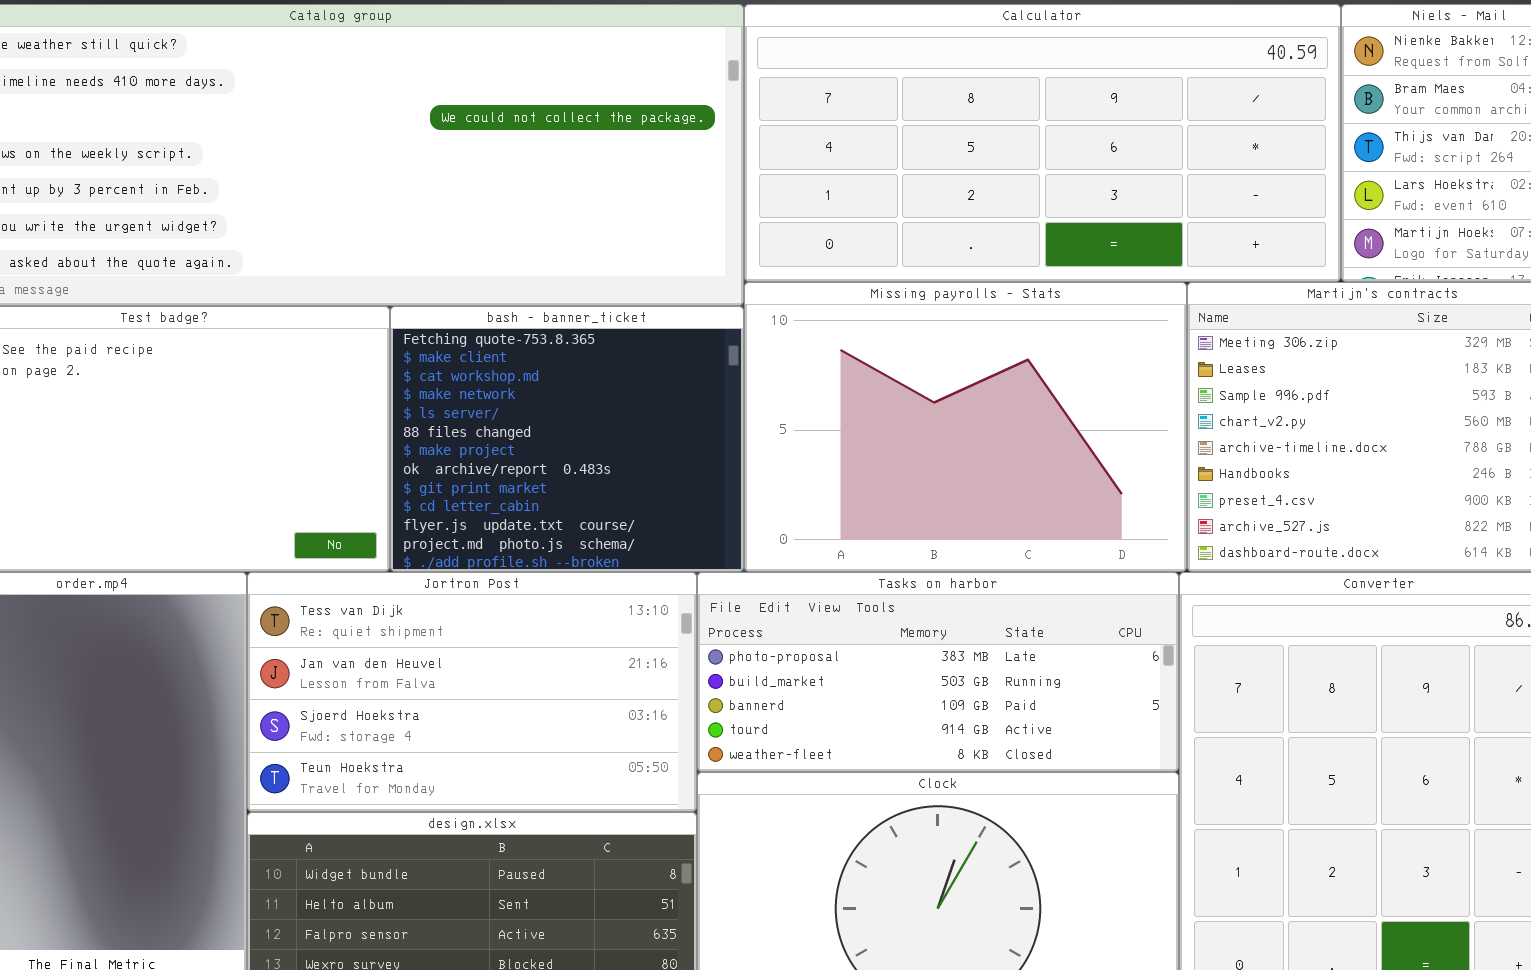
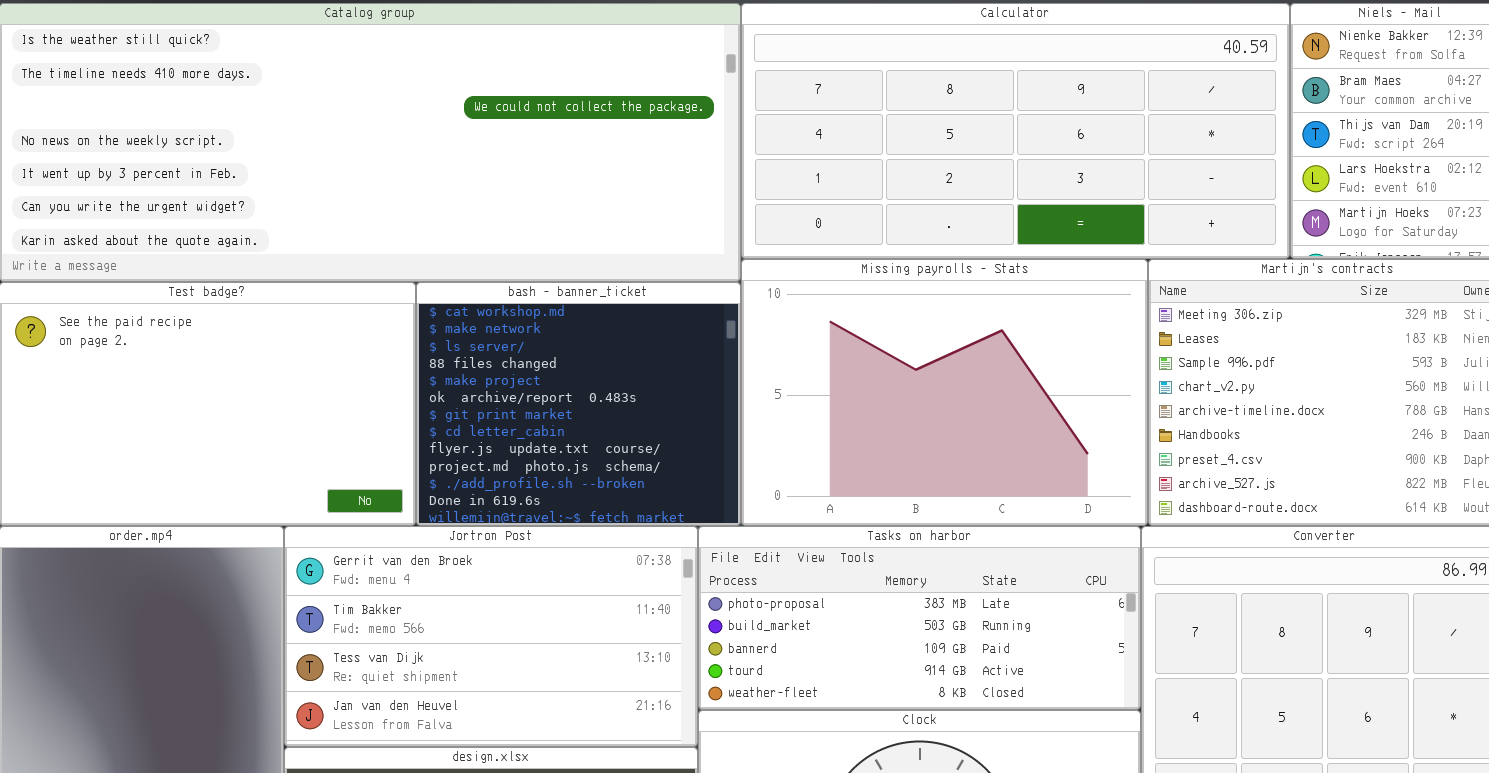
bash - banner_ticket: [390,306,744,572] -> [416,282,741,526], scrolled down 2 rows
Jortron Post: [247,572,697,812] -> [284,526,698,747], scrolled up 2 rows

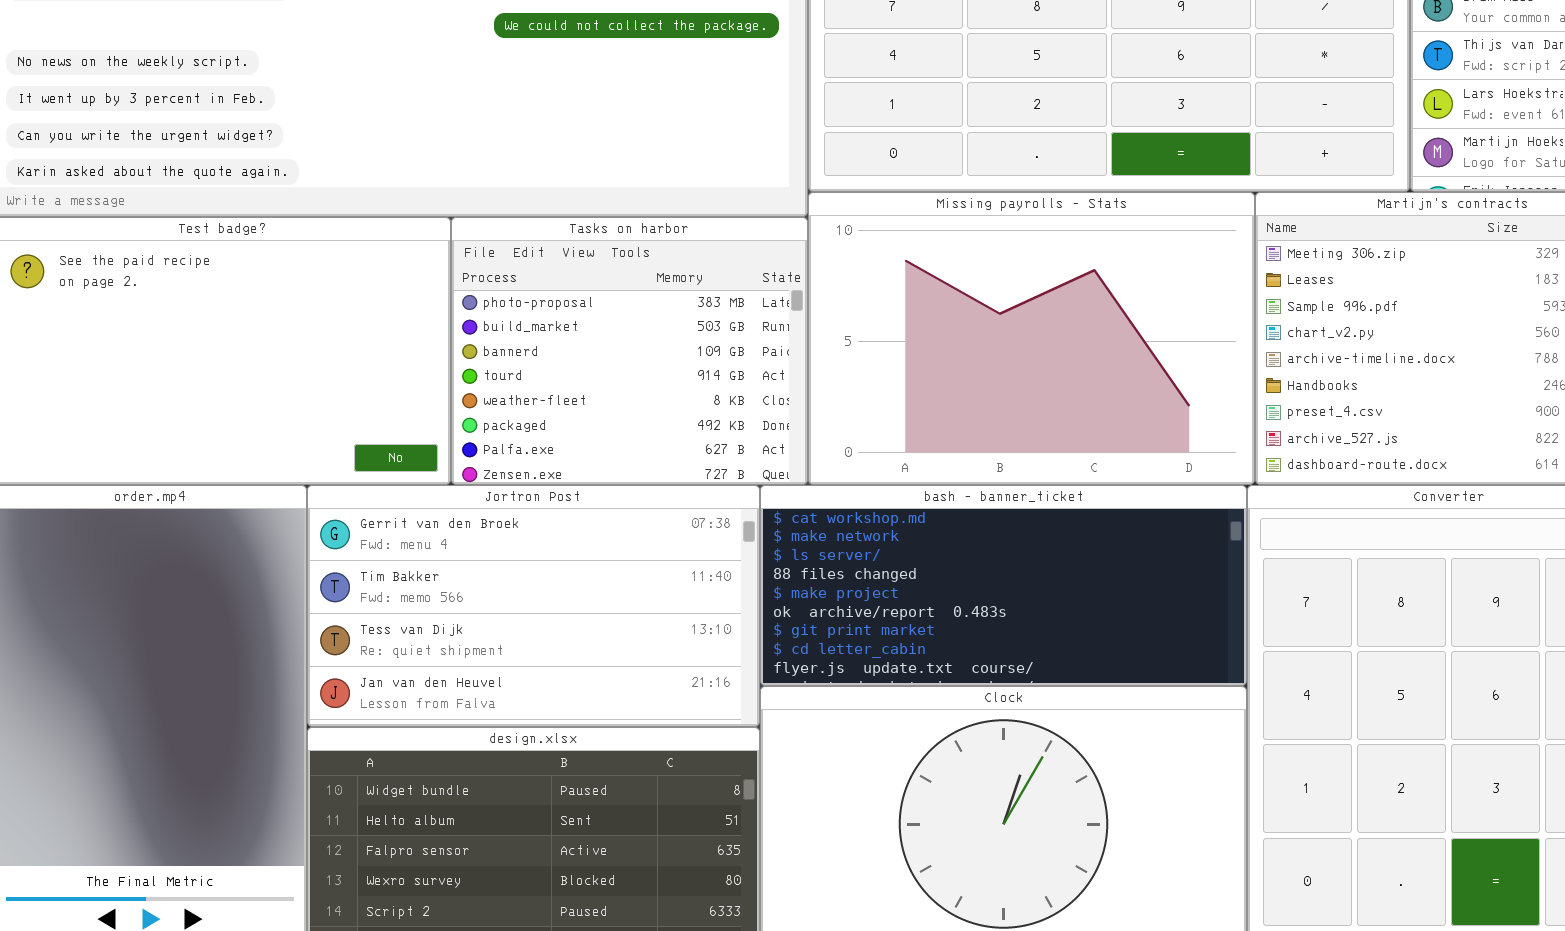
bash - banner_ticket: [416,282,741,526] -> [760,485,1247,686], moved, resized
Tasks on harbor: [698,526,1141,710] -> [451,217,808,485], moved, resized

